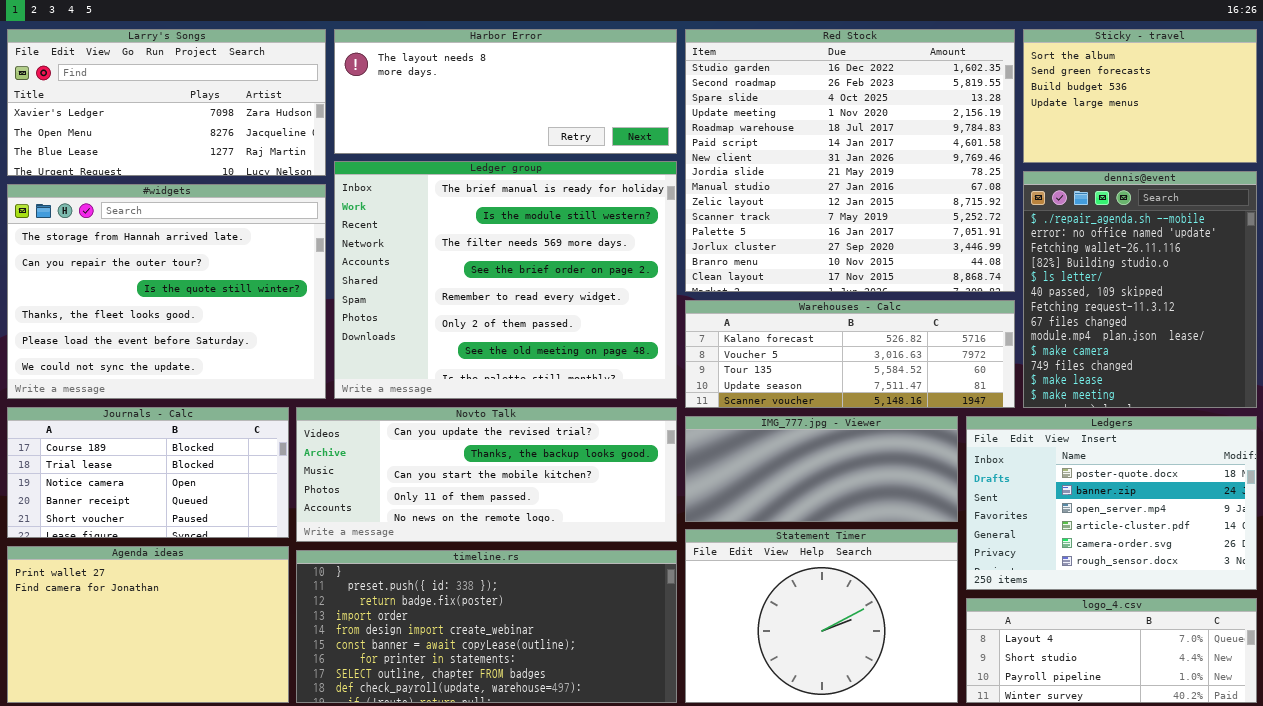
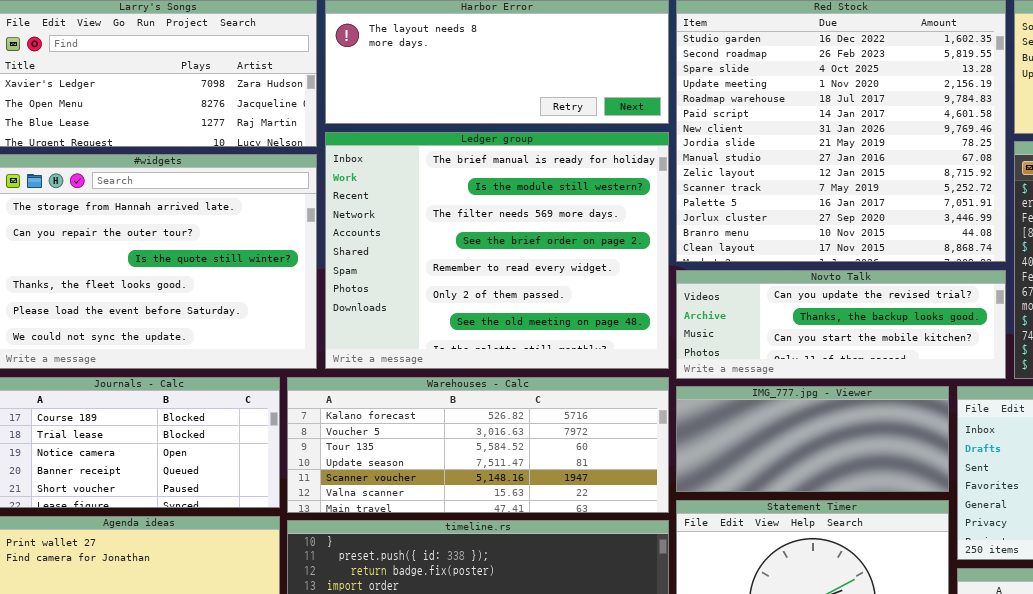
Warehouses - Calc: [685,300,1015,408] -> [287,377,669,513], moved, resized
Novto Talk: [296,407,677,542] -> [676,270,1006,379], moved, resized

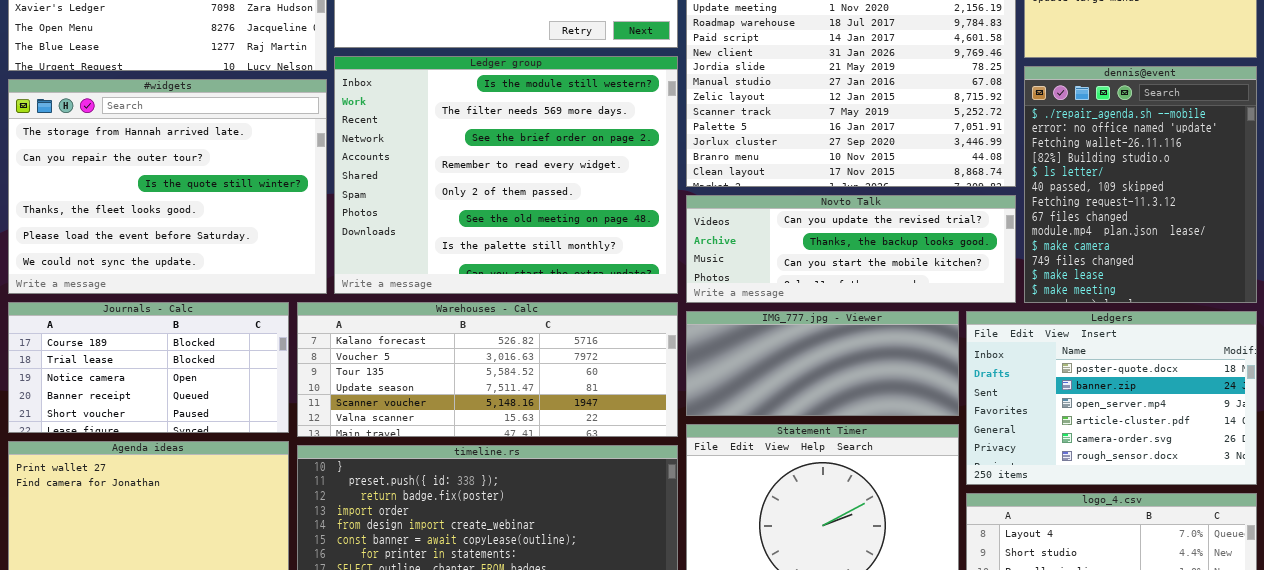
Ledger group: [325,132,669,369] -> [334,56,678,294], scrolled down 1 row

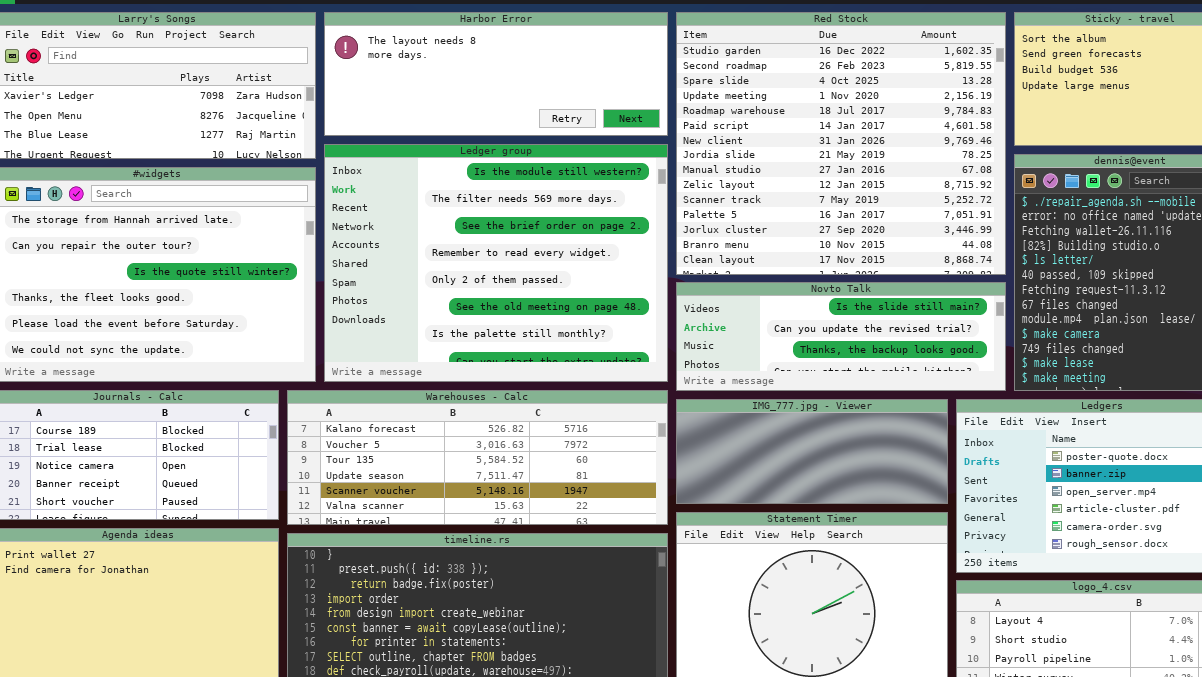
Novto Talk: [686,195,1016,303] -> [676,282,1006,391], scrolled up 1 row

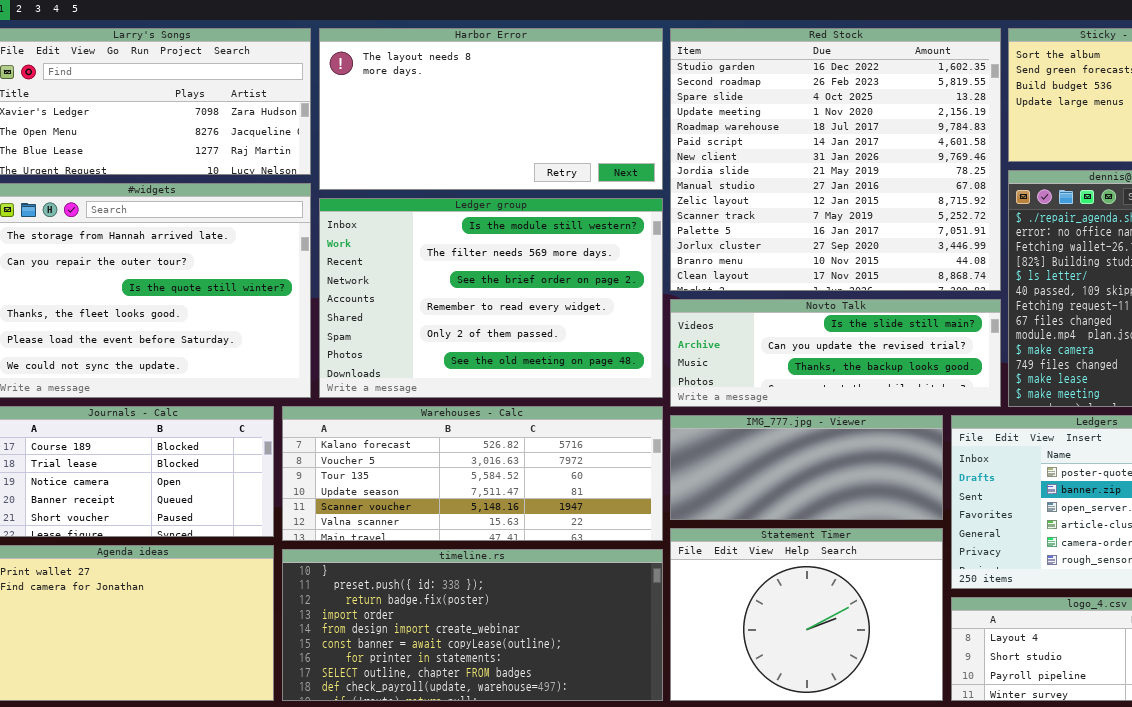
Harbor Error: [324,12,668,136] -> [319,28,663,190], resized
Ledger group: [324,144,668,382] -> [319,198,663,398], resized

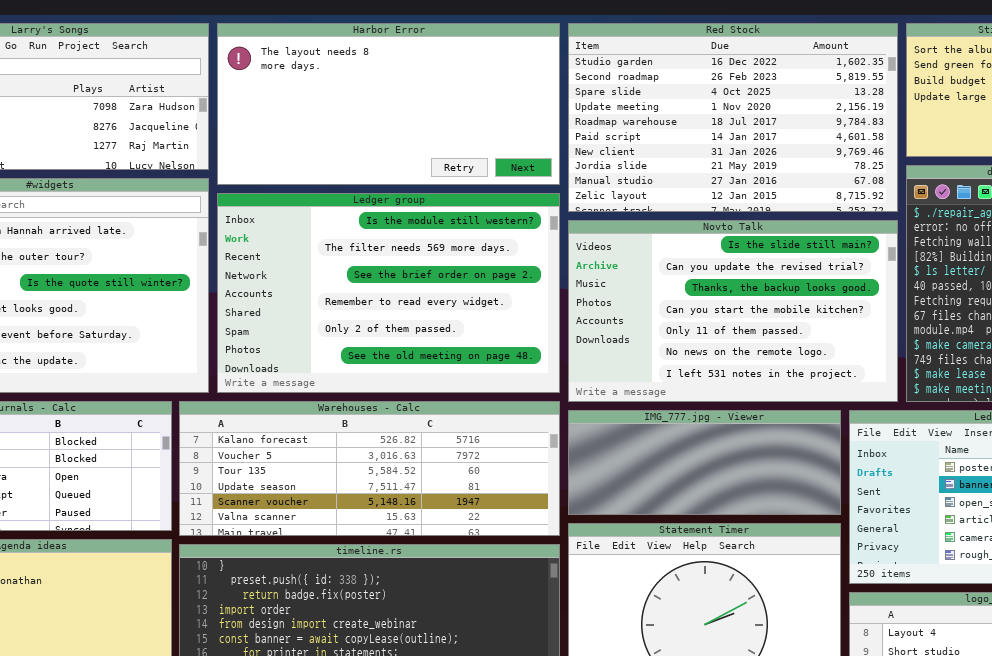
Red Stock: [670,28,1001,291] -> [568,23,898,212], resized
Novto Talk: [670,299,1001,407] -> [568,220,898,402], resized

